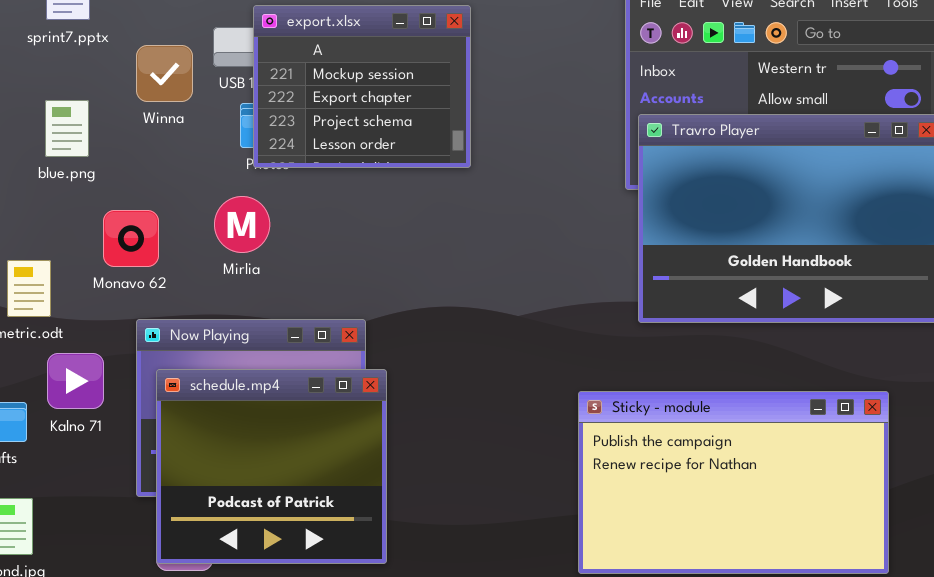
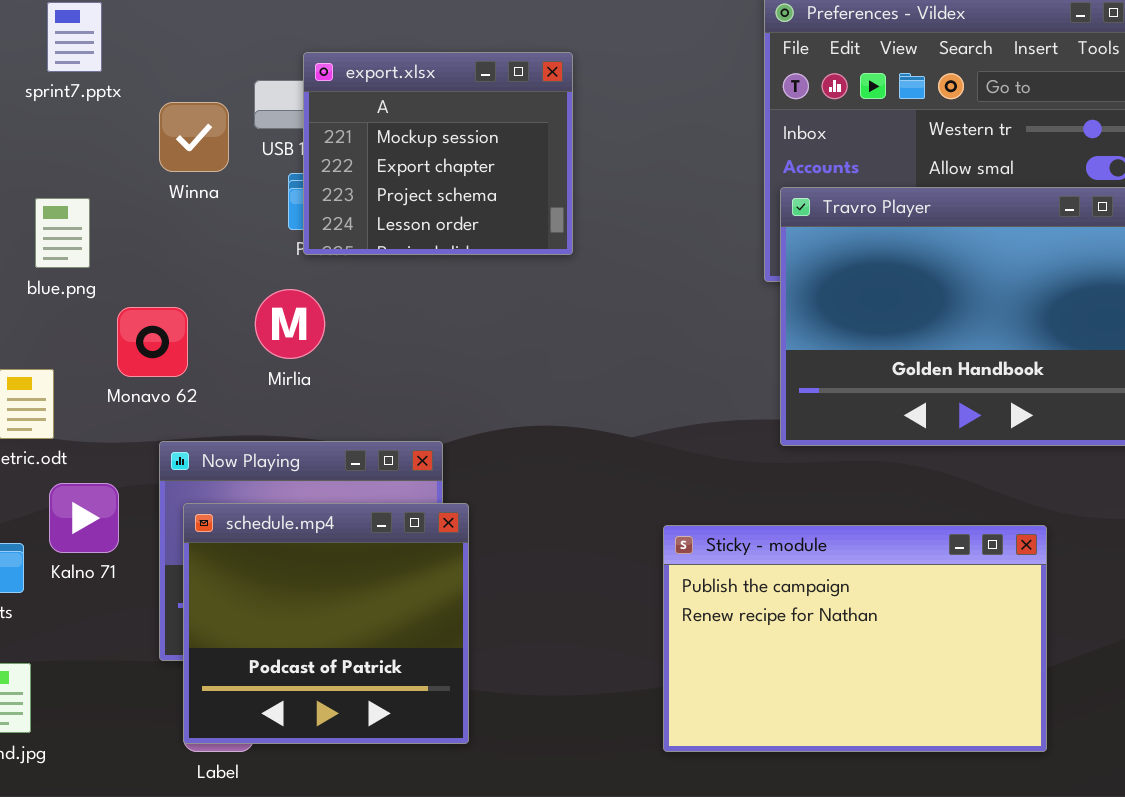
blue.png: [45,100,89,157] -> [35,198,90,268], moved
Sticky - module: [578,391,889,574] -> [663,525,1047,752], moved

